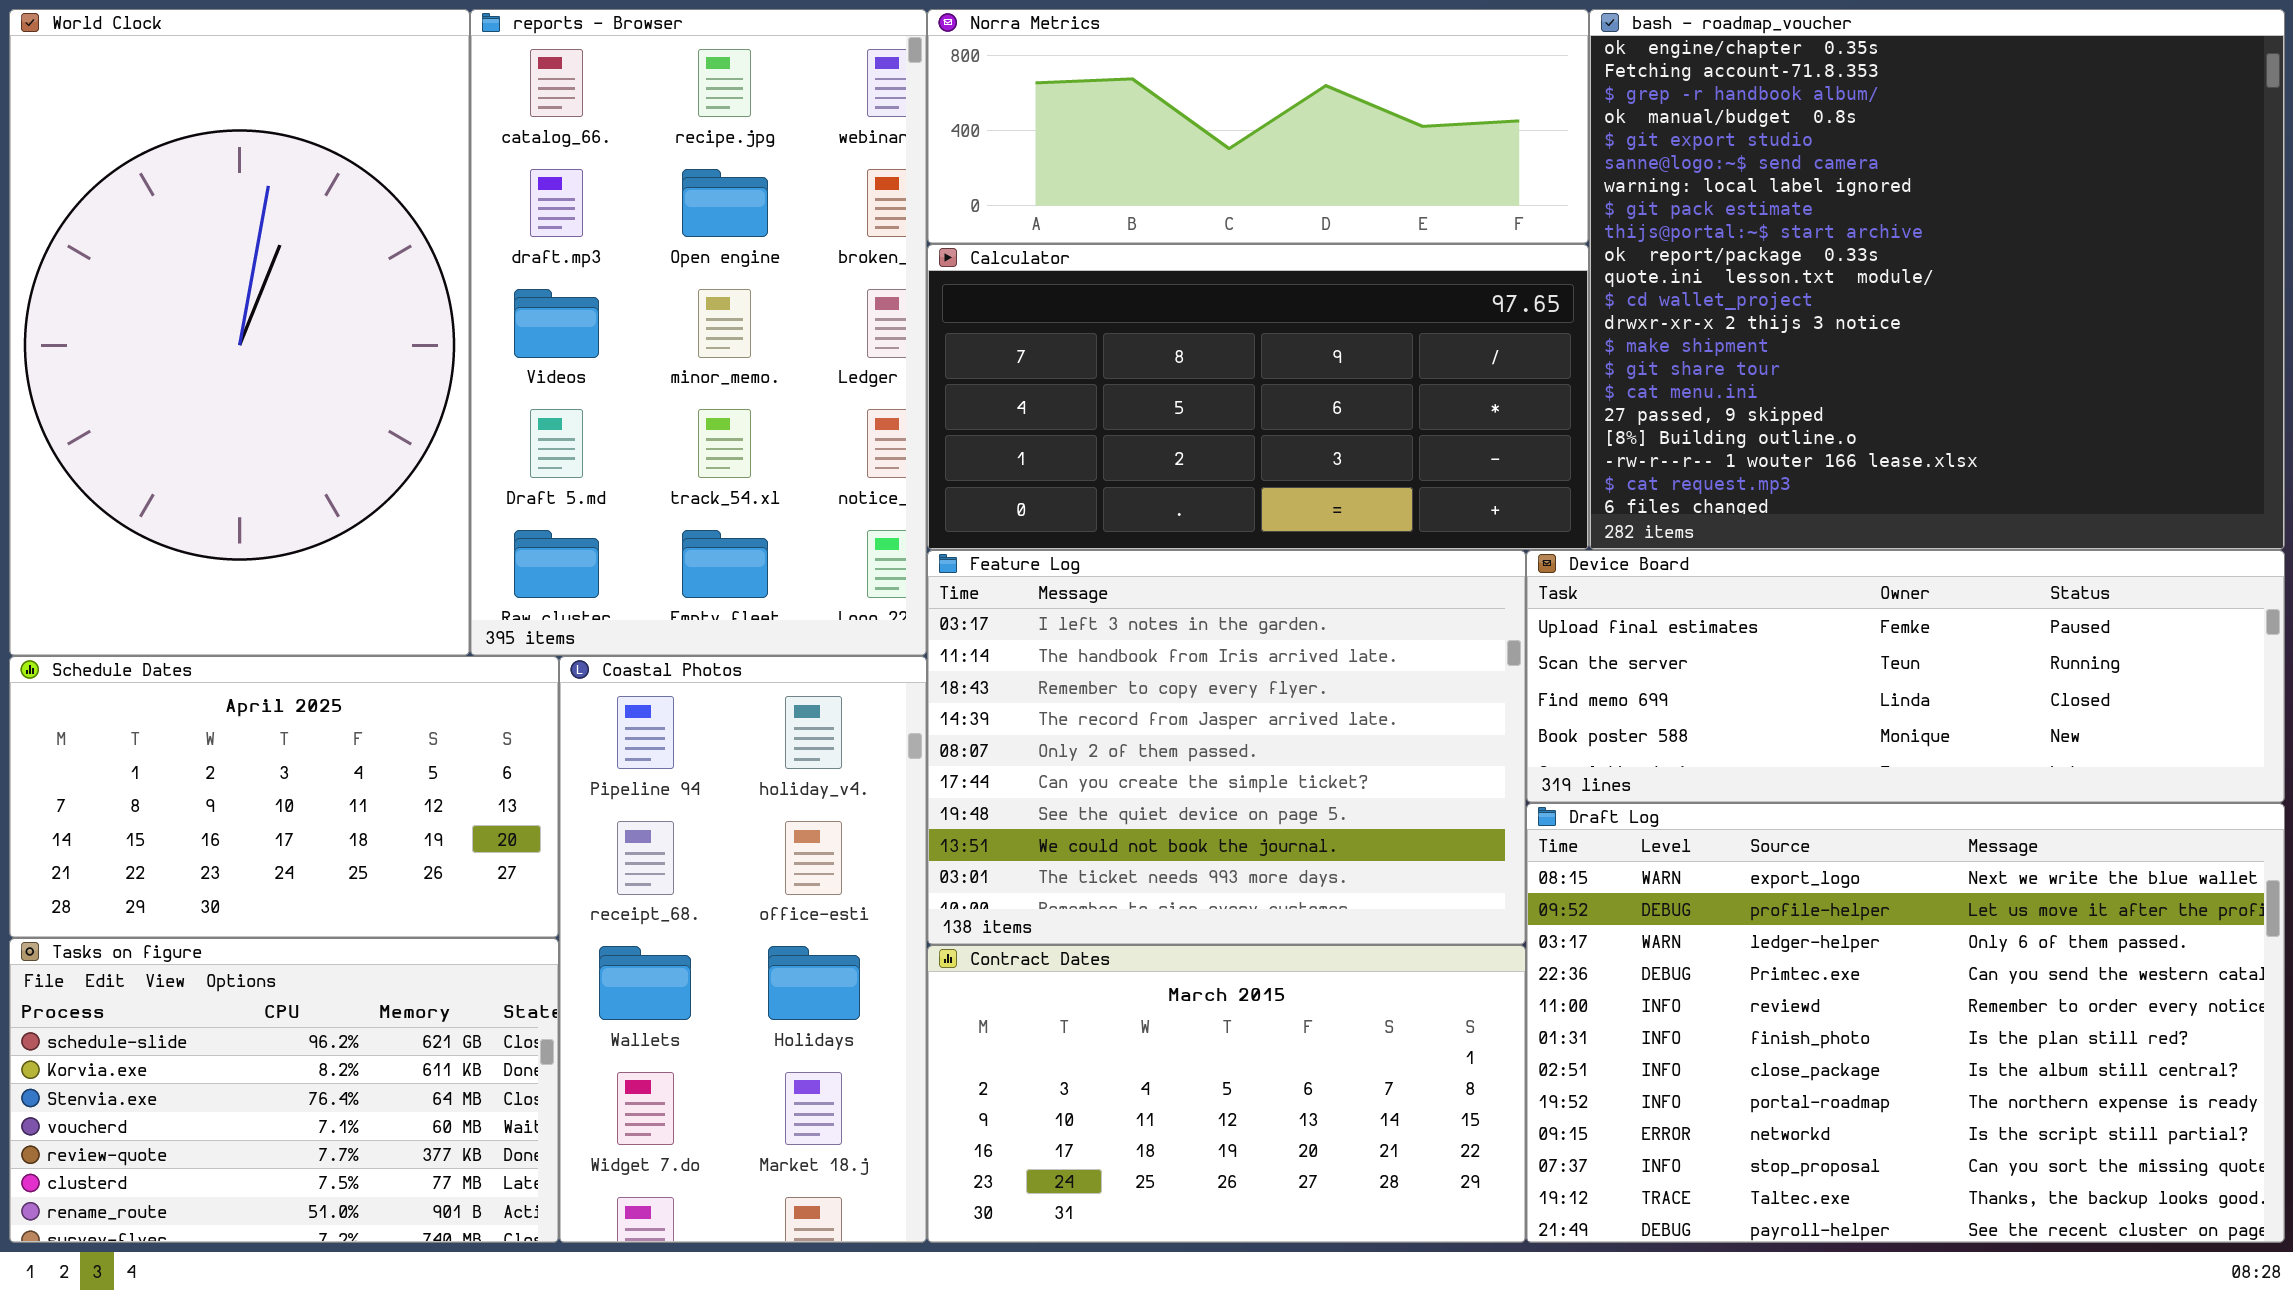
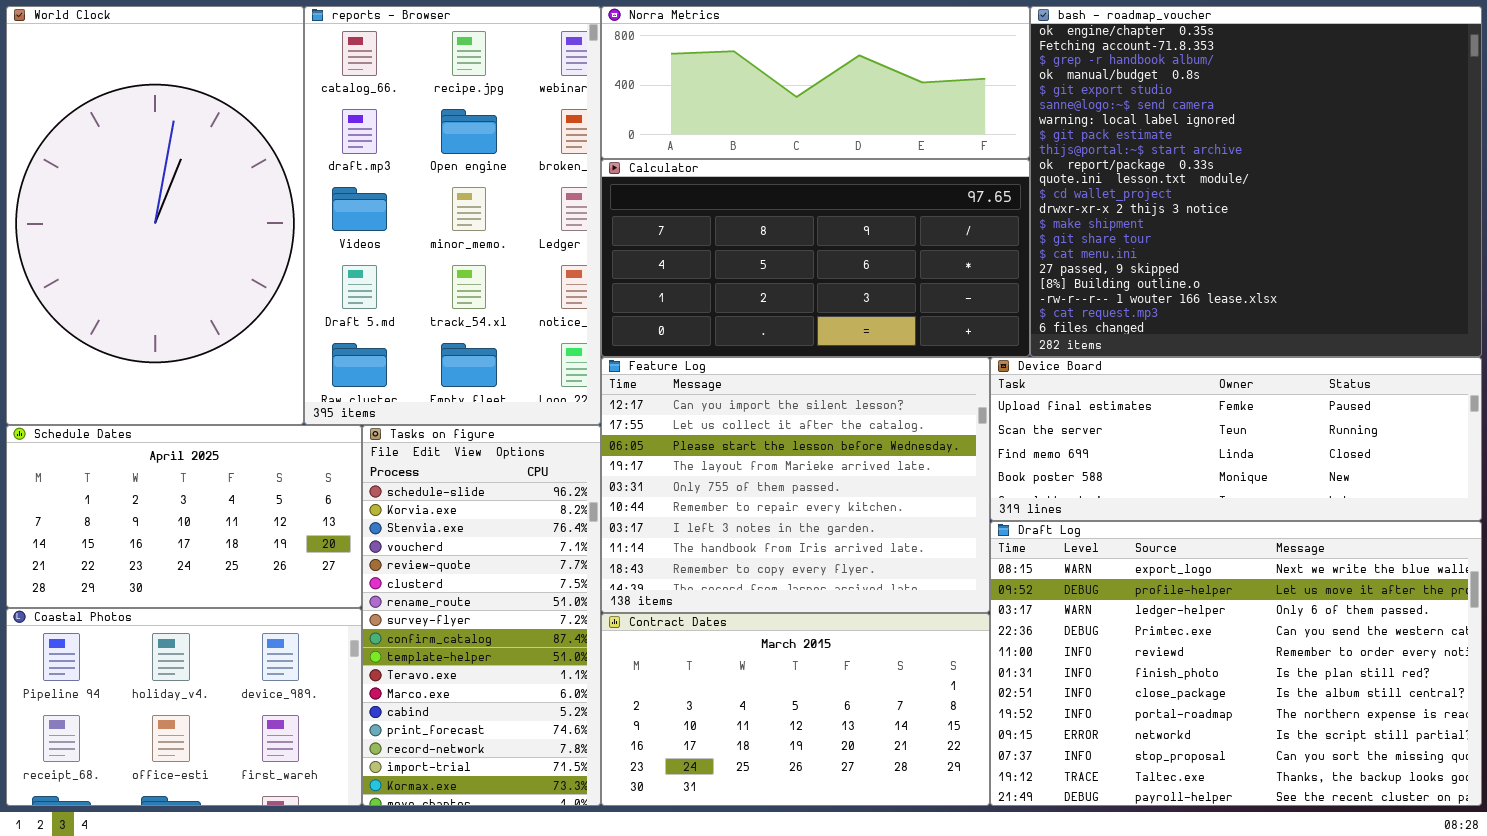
Feature Log: [927,550,1526,945] -> [601,357,990,613], scrolled up 6 rows
Coastal Photos: [559,656,927,1243] -> [6,608,362,806], moved, resized
Tasks on figure: [9,938,559,1243] -> [362,425,601,806], moved, resized

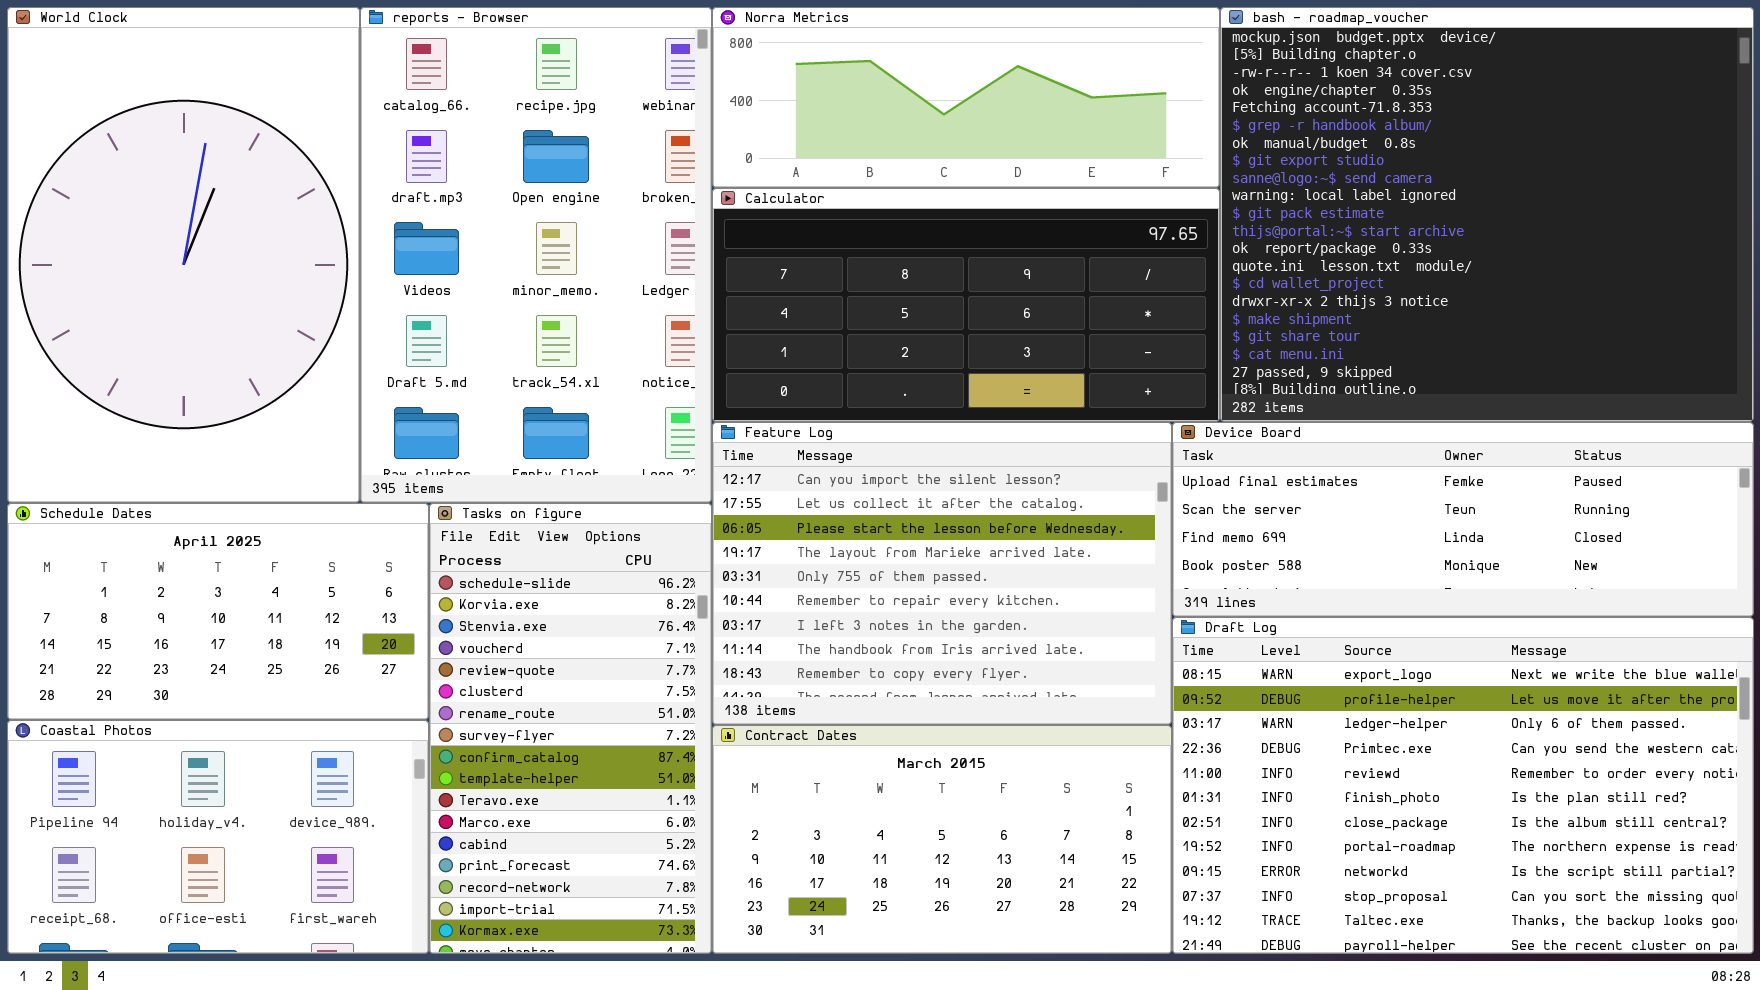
bash - roadmap_voucher: [1030,6,1482,357] -> [1220,7,1754,422], scrolled up 3 rows

